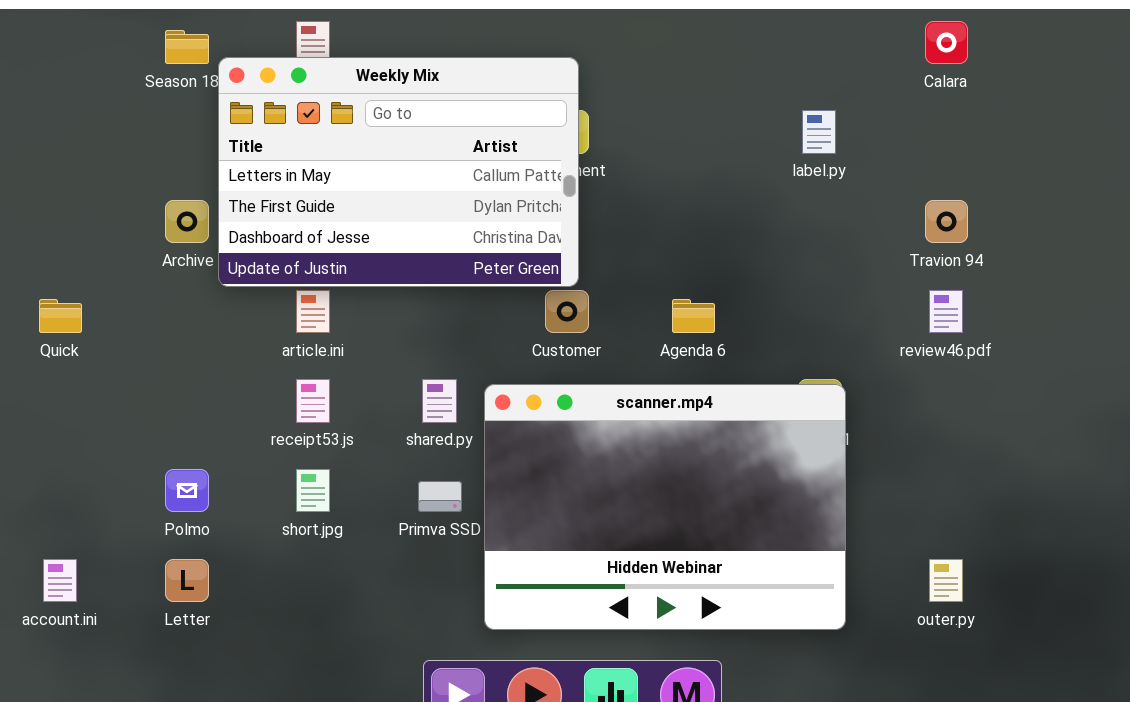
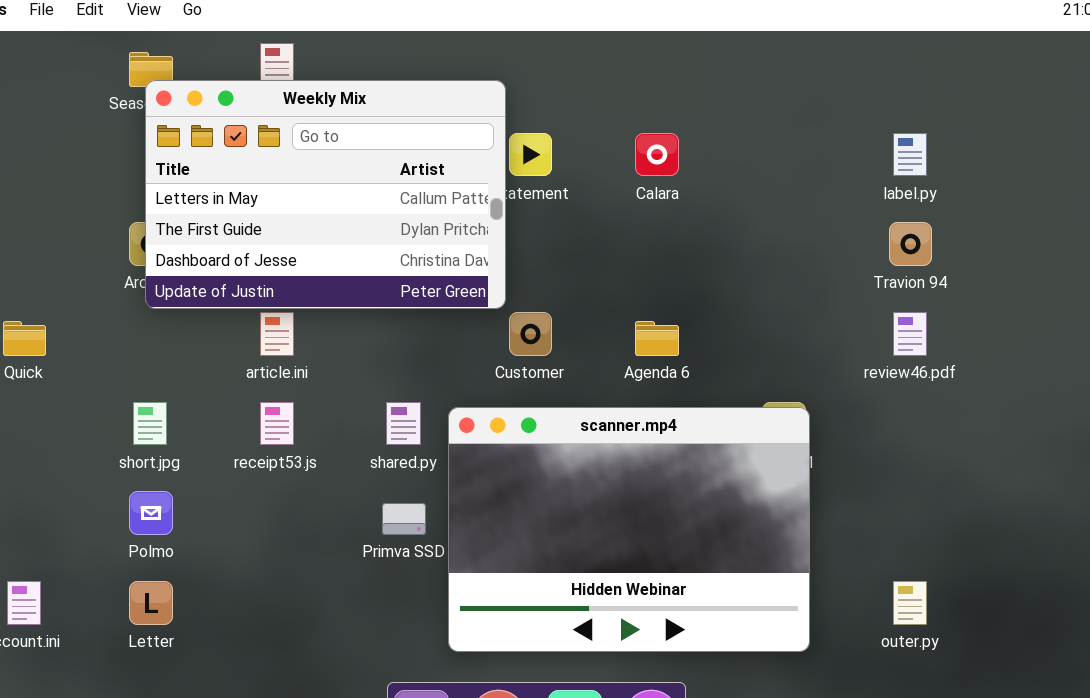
Calara: [925,21,968,64] -> [635,133,679,176], moved
Weekly Mix: [218,57,579,287] -> [145,80,506,309], moved
label.py: [802,110,836,154] -> [893,133,927,176], moved
short.jpg: [296,469,330,512] -> [133,402,167,445], moved

